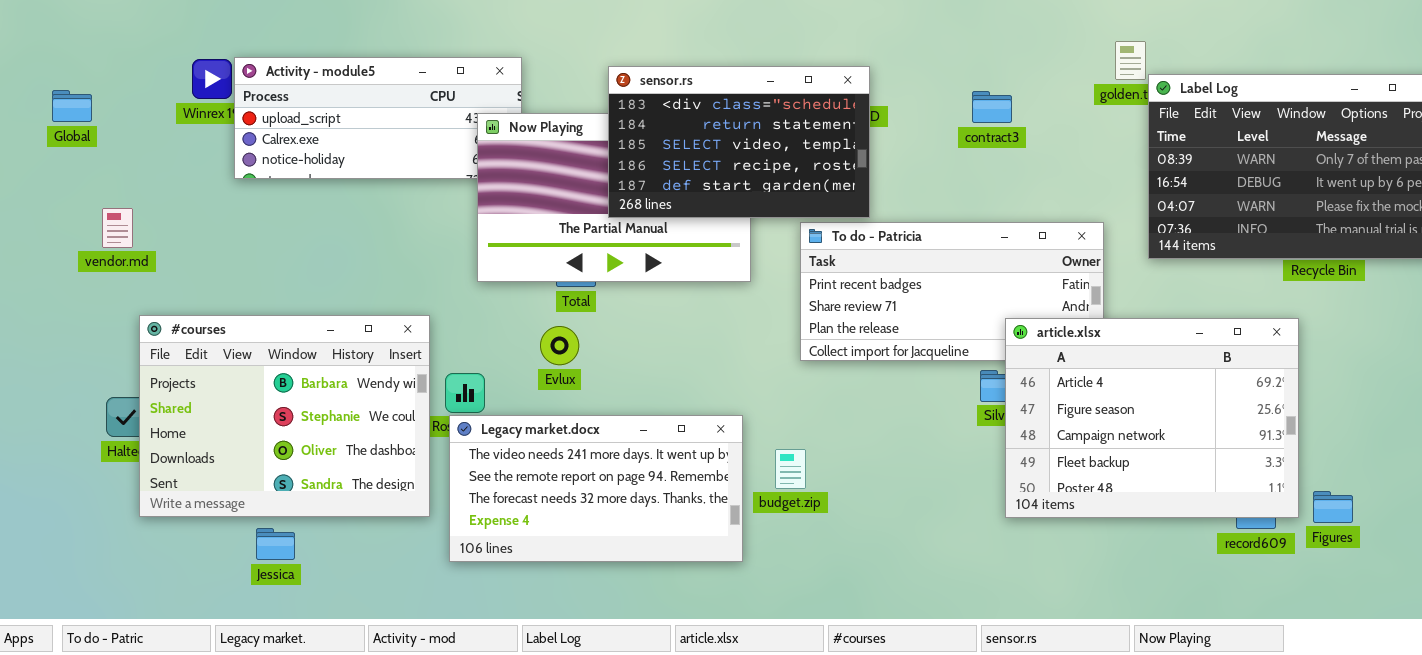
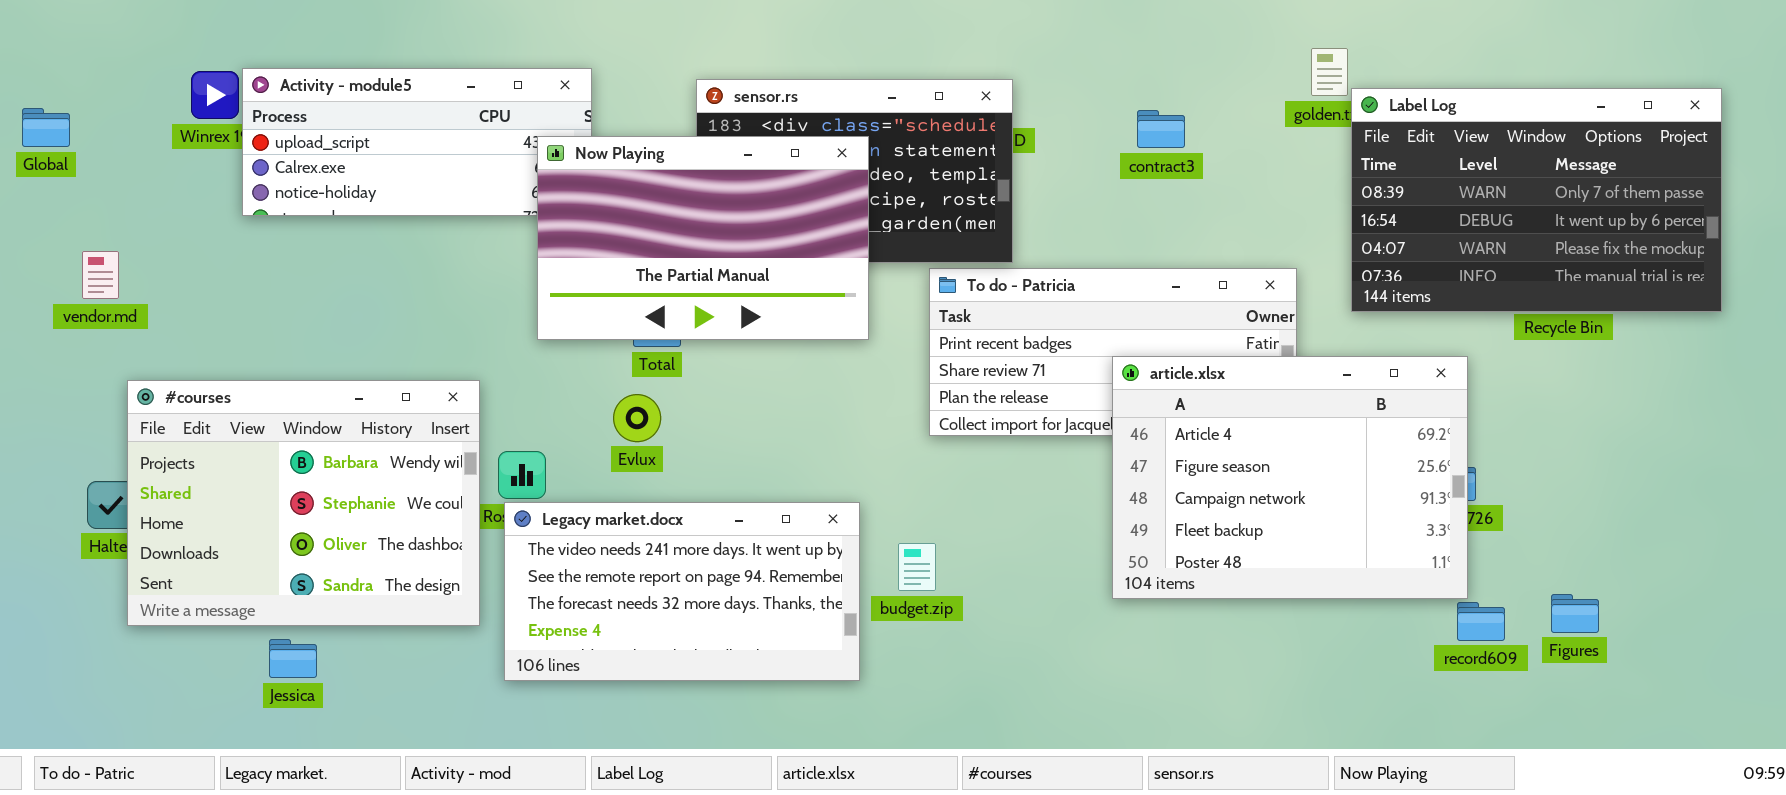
Now Playing: [477,113,751,282] -> [537,136,869,340], raised
article.xlsx: [1005,318,1299,518] -> [1112,356,1468,599], moved

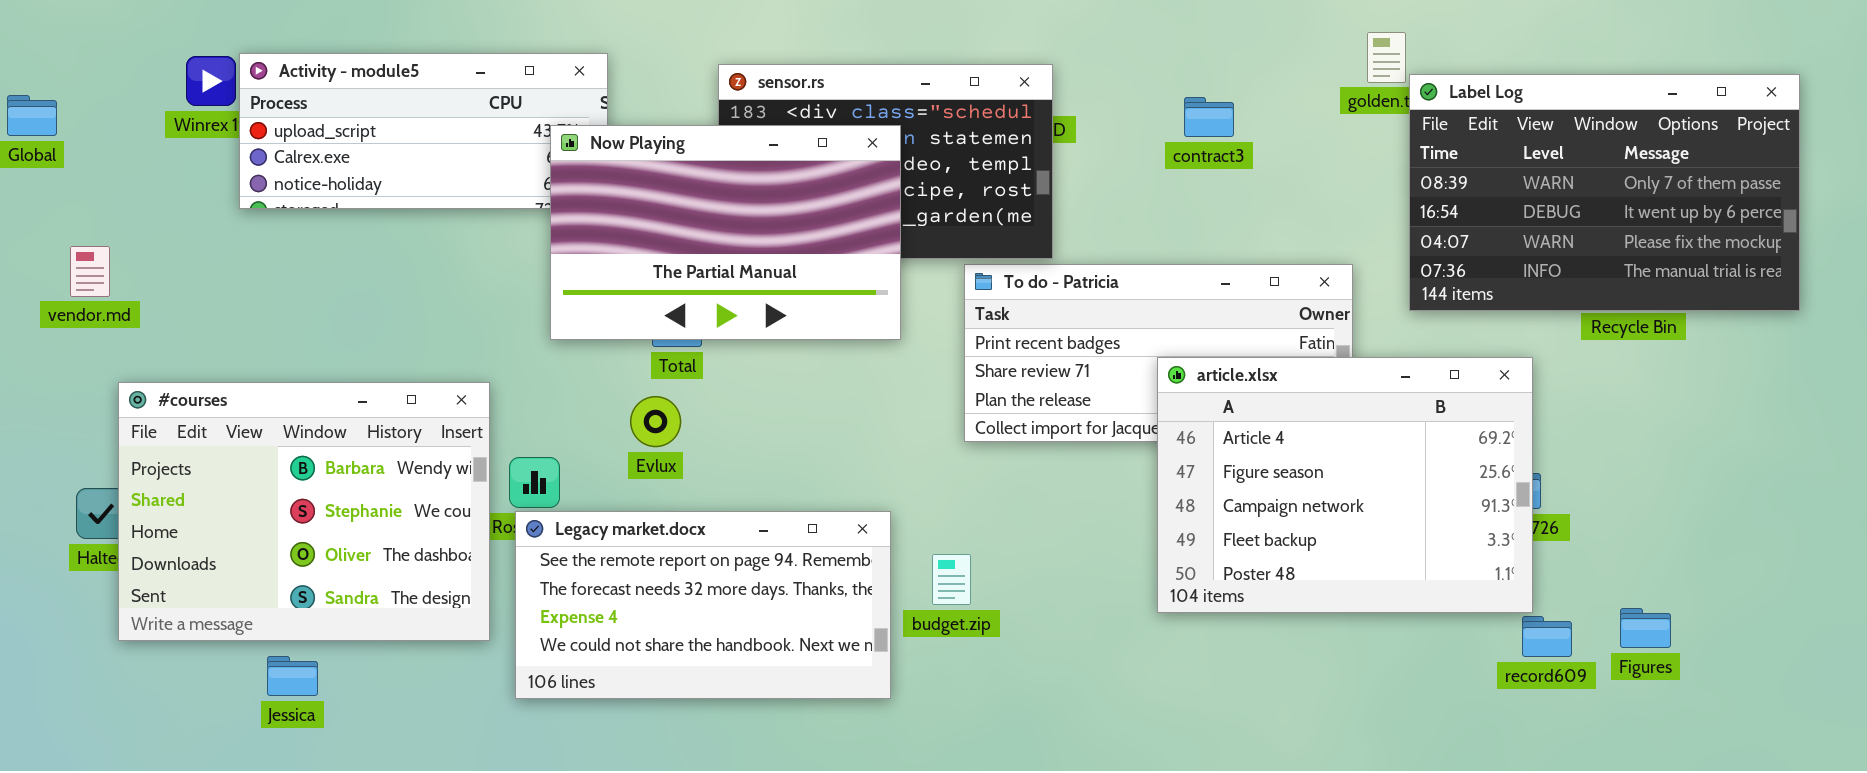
Legacy market.docx: [504,502,860,681] -> [515,511,891,699], scrolled down 1 row

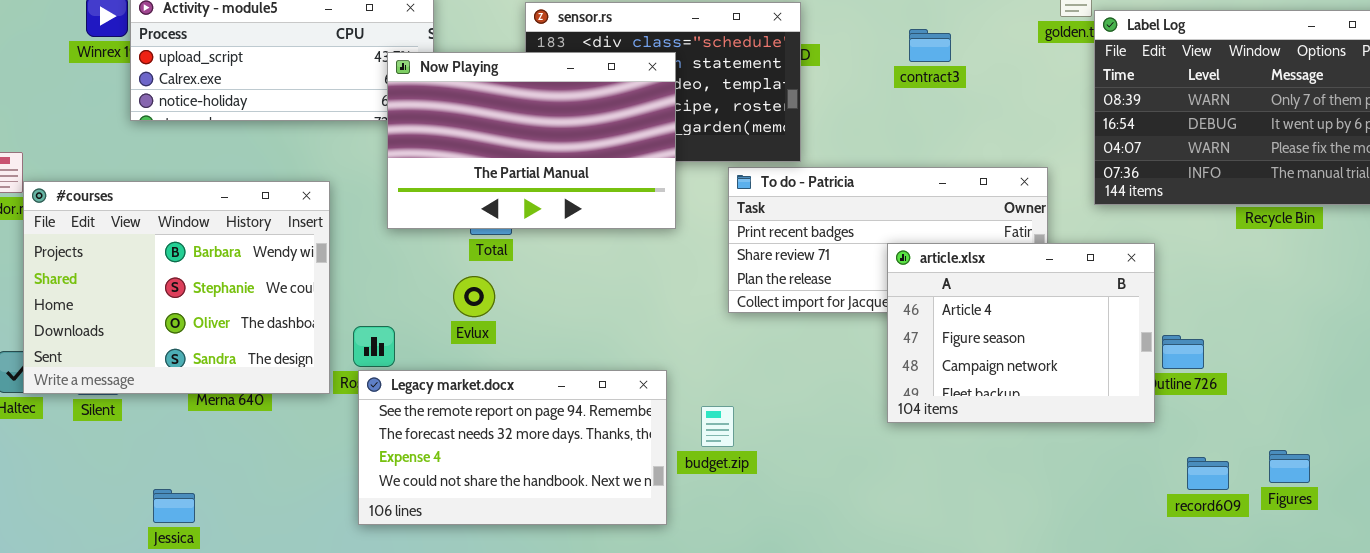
article.xlsx: [1157,357,1533,613] -> [887,243,1155,423], resized
#courses: [118,382,490,641] -> [23,181,330,394], moved

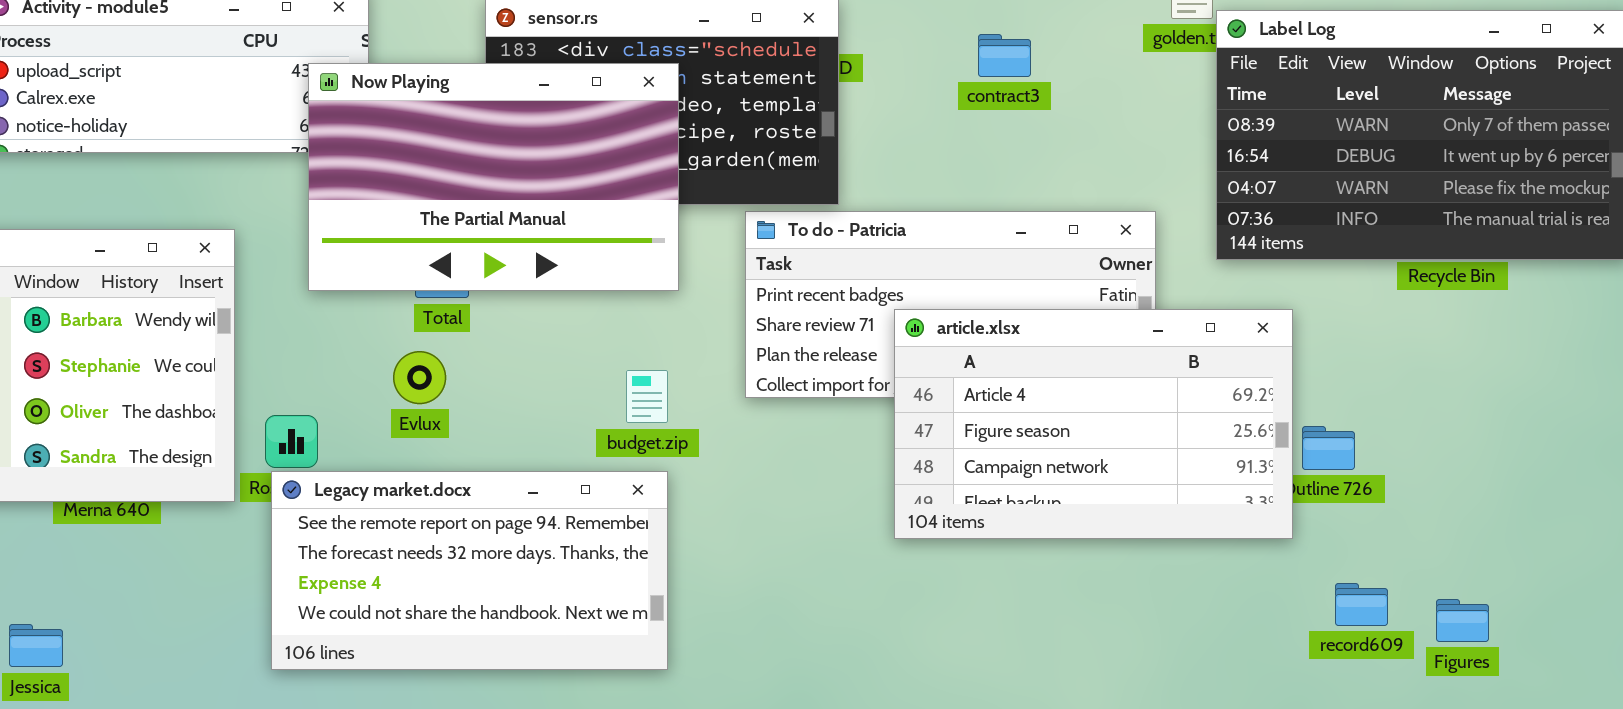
article.xlsx: [887,243,1155,423] -> [894,309,1293,539], resized
budget.zip: [701,406,734,447] -> [626,370,668,423], moved
Figures: [1269,450,1310,483] -> [1436,599,1489,642], moved

